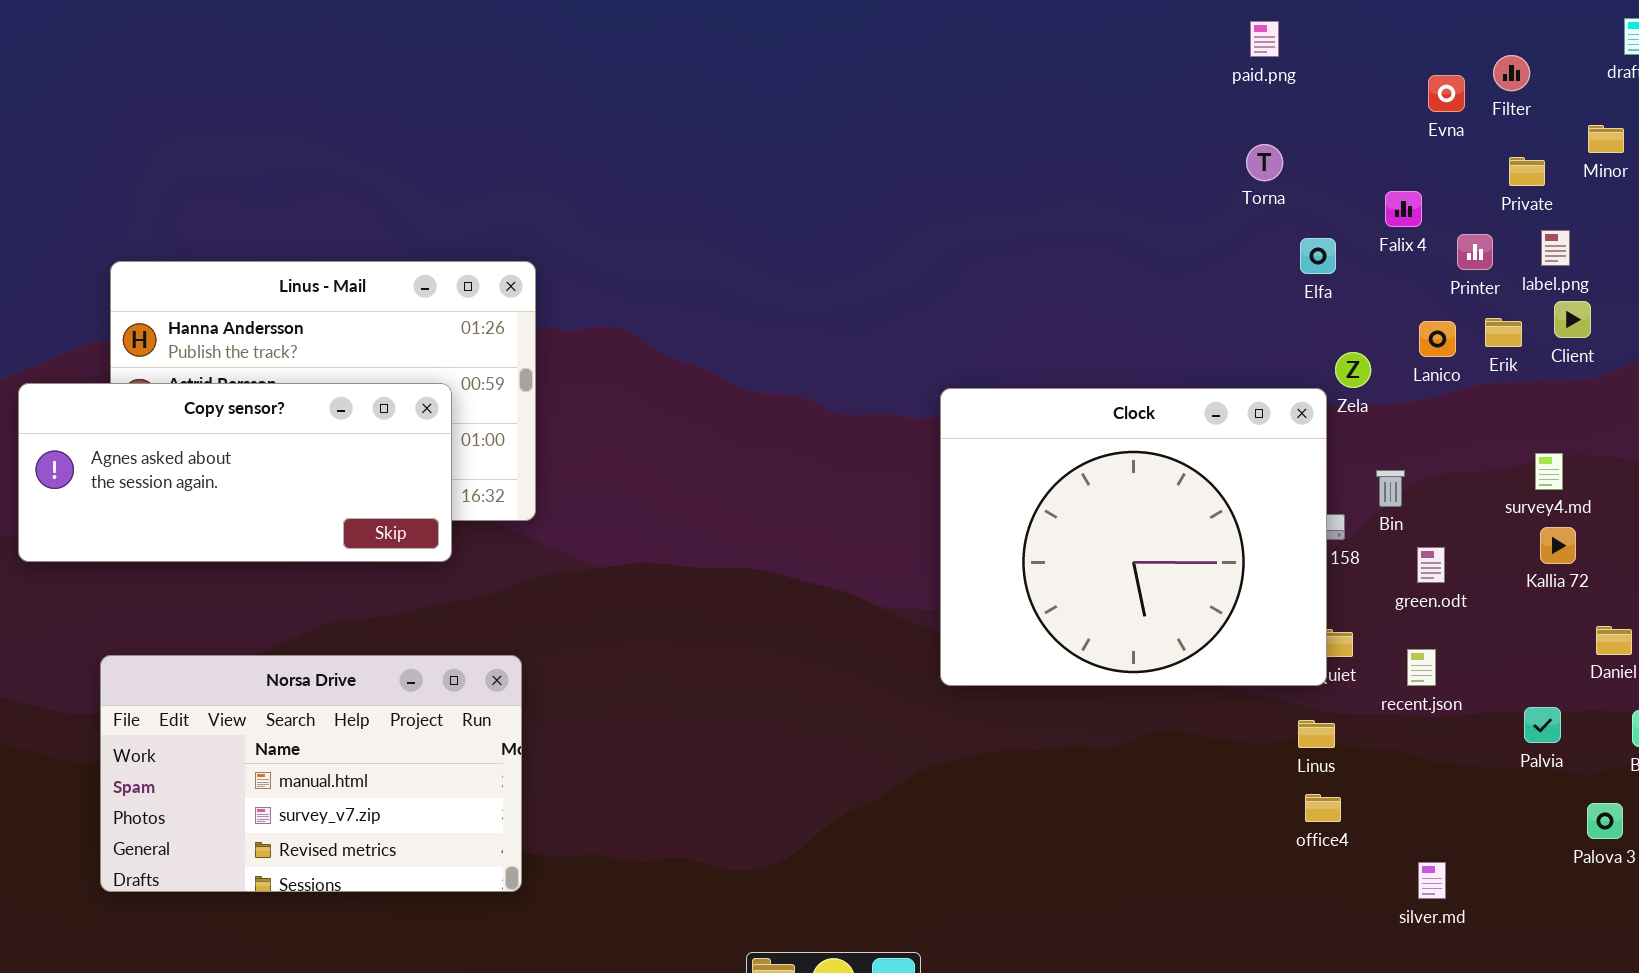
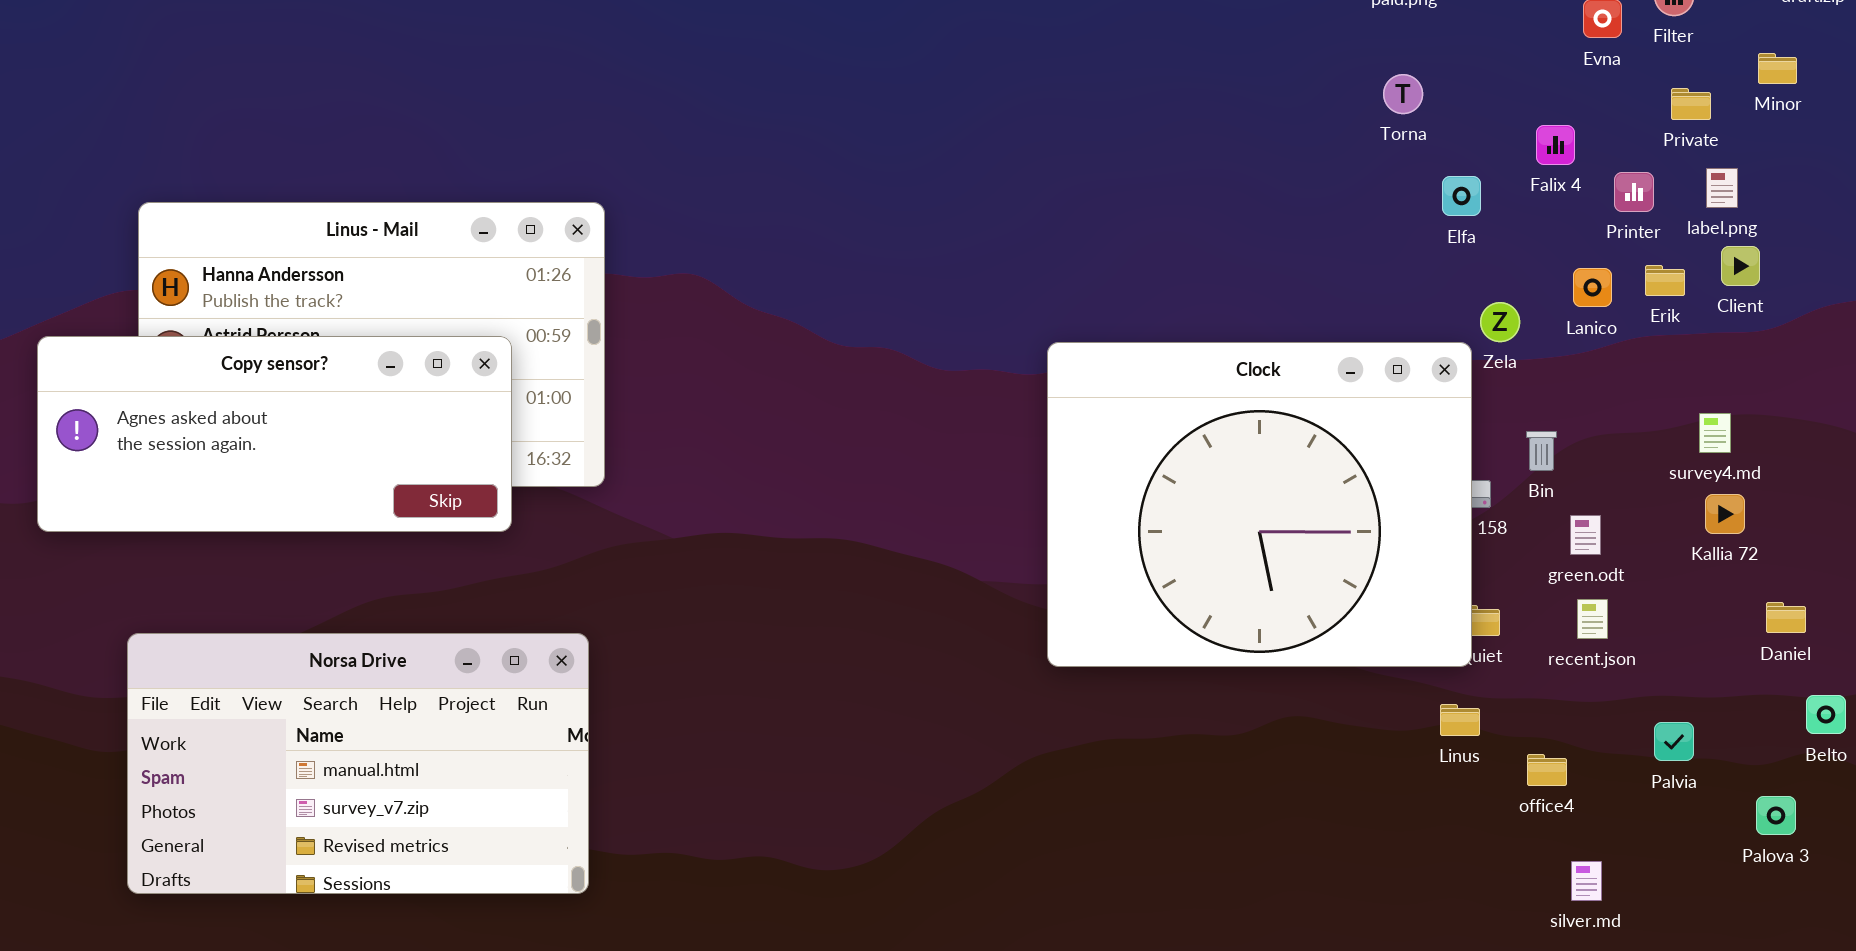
recent.json: [1407,649,1436,686] -> [1577,599,1608,639], moved
Palvia: [1524,707,1561,743] -> [1654,722,1694,761], moved
office4: [1305,794,1341,822] -> [1527,754,1567,786], moved

